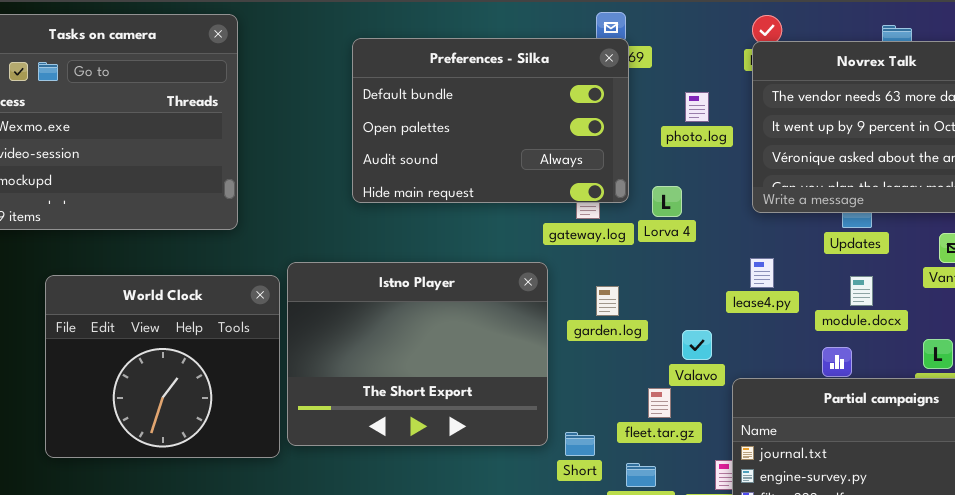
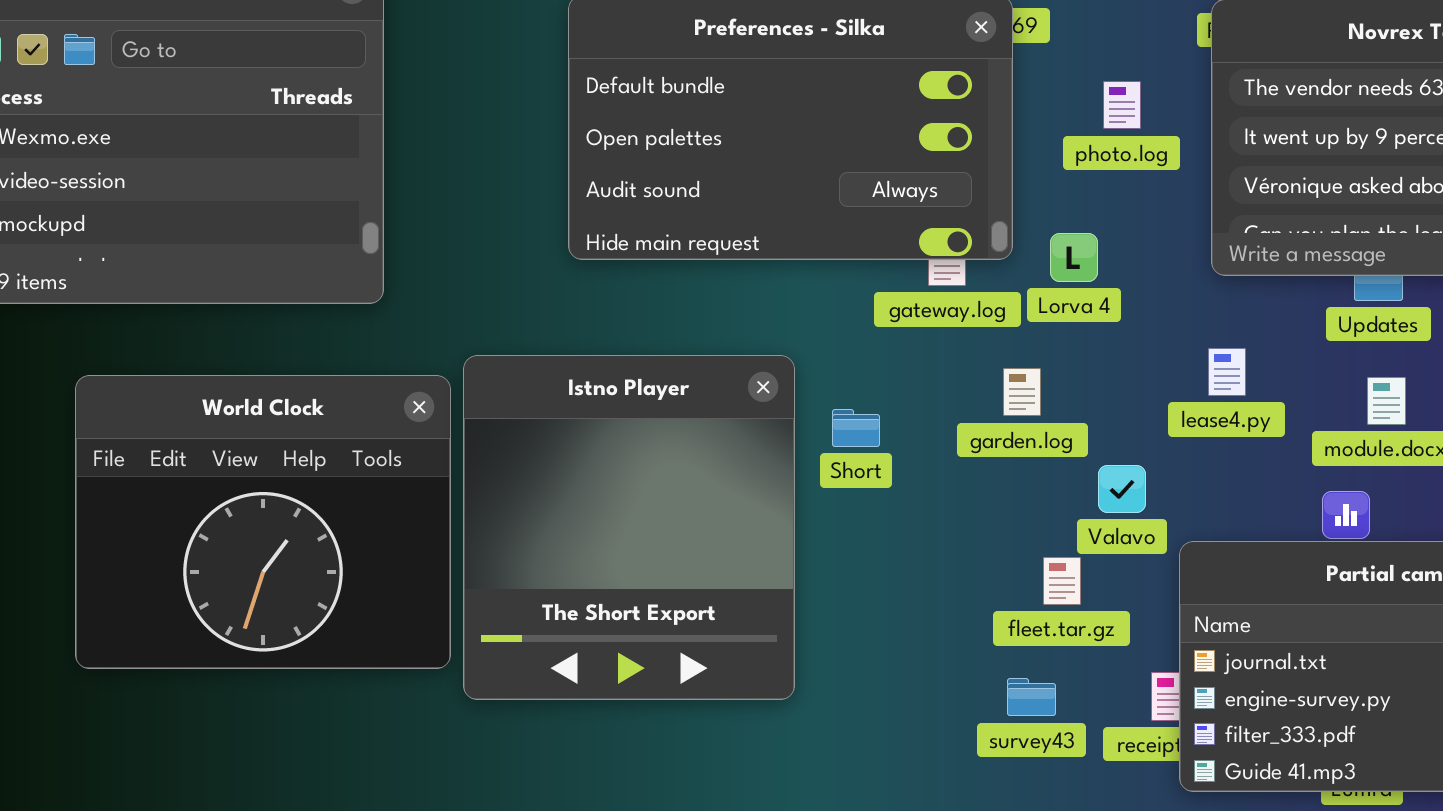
Istno Player: [287,262,548,446] -> [463,355,795,700], resized
garden.log: [596,286,619,316] -> [1003,368,1041,416], moved
Short: [565,432,595,456] -> [832,409,880,447], moved

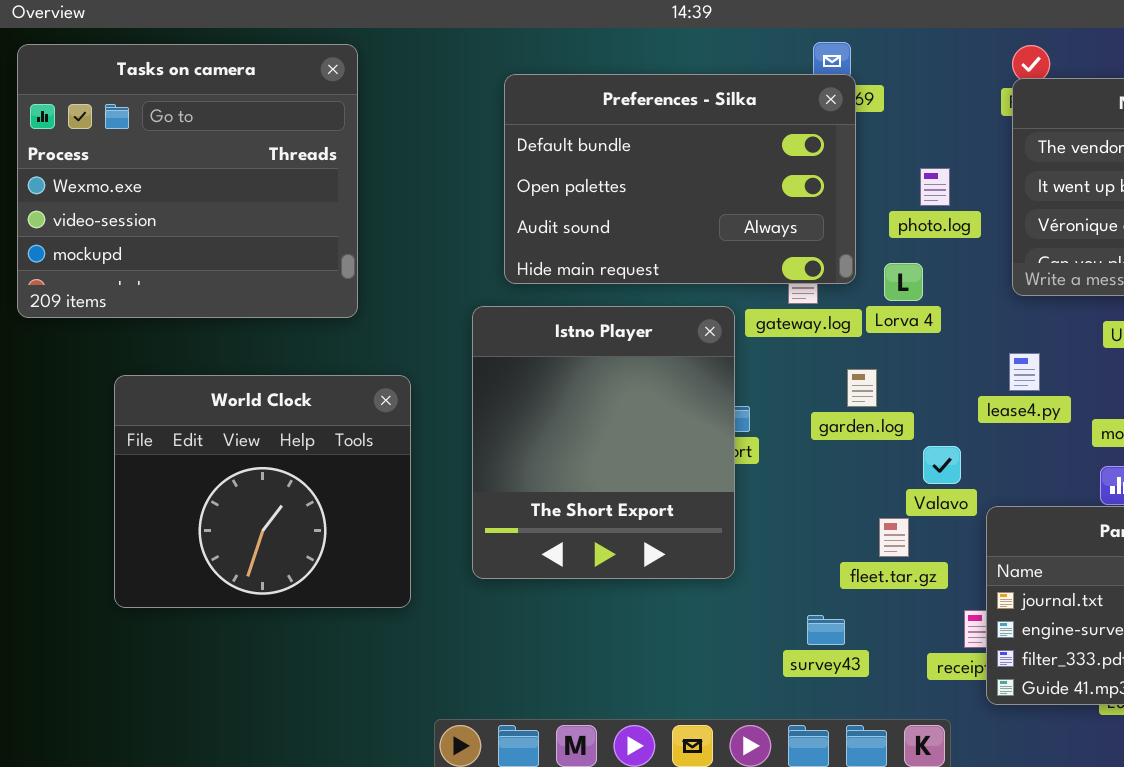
photo.log: [1103,81,1141,129] -> [920,168,950,206], moved
Istno Player: [463,355,795,700] -> [472,306,735,579], moved
survey43: [1007,678,1056,716] -> [807,615,845,645], moved

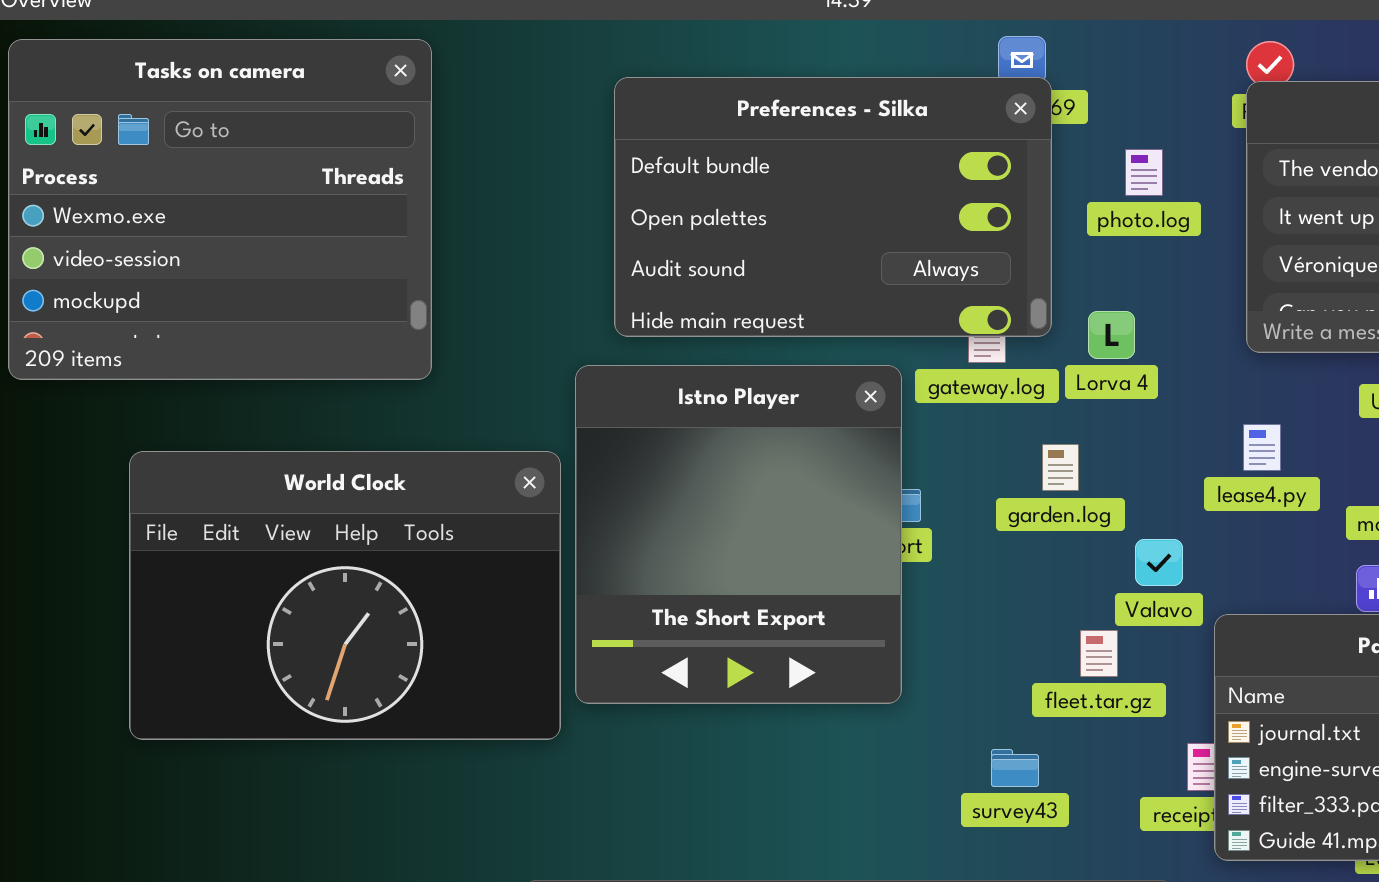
photo.log: [920,168,950,206] -> [1125,149,1163,196], moved
World Clock: [114,375,411,608] -> [129,451,561,740], resized

